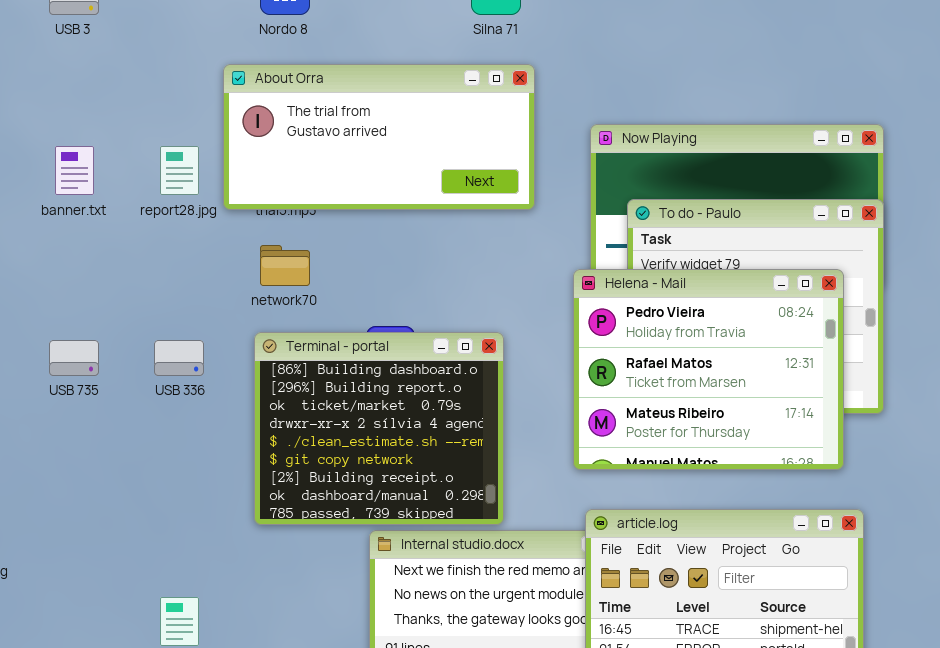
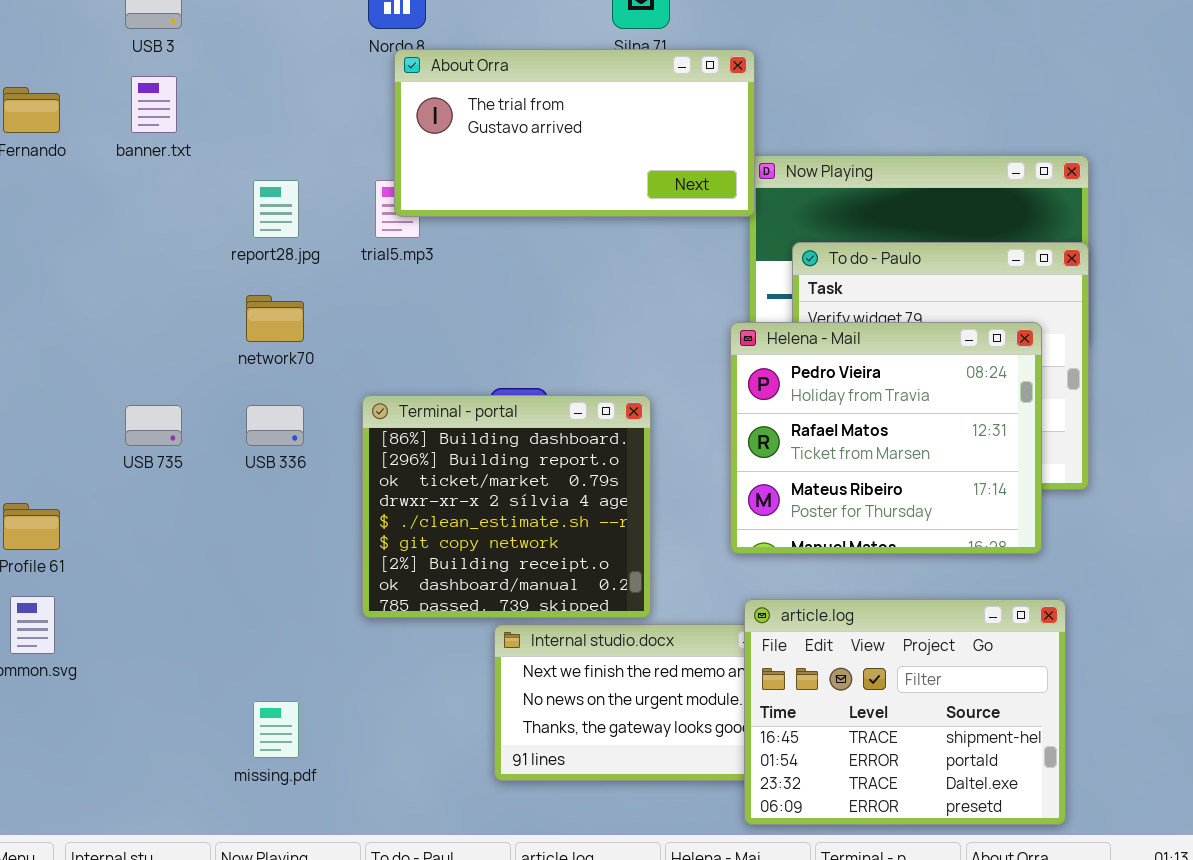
About Orra: [223,64,535,210] -> [394,49,755,217], moved
banner.txt: [55,146,94,195] -> [131,76,177,133], moved
network70: [260,245,310,286] -> [246,295,304,342], moved

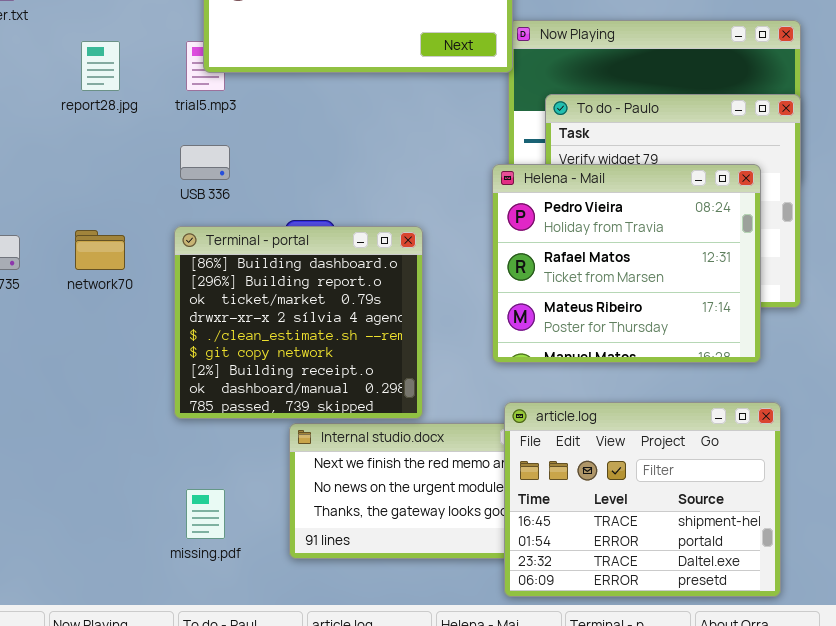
network70: [246,295,304,342] -> [75,230,125,270], moved
USB 336: [246,405,304,446] -> [180,145,230,180], moved
missing.pdf: [253,701,299,758] -> [186,489,225,539], moved

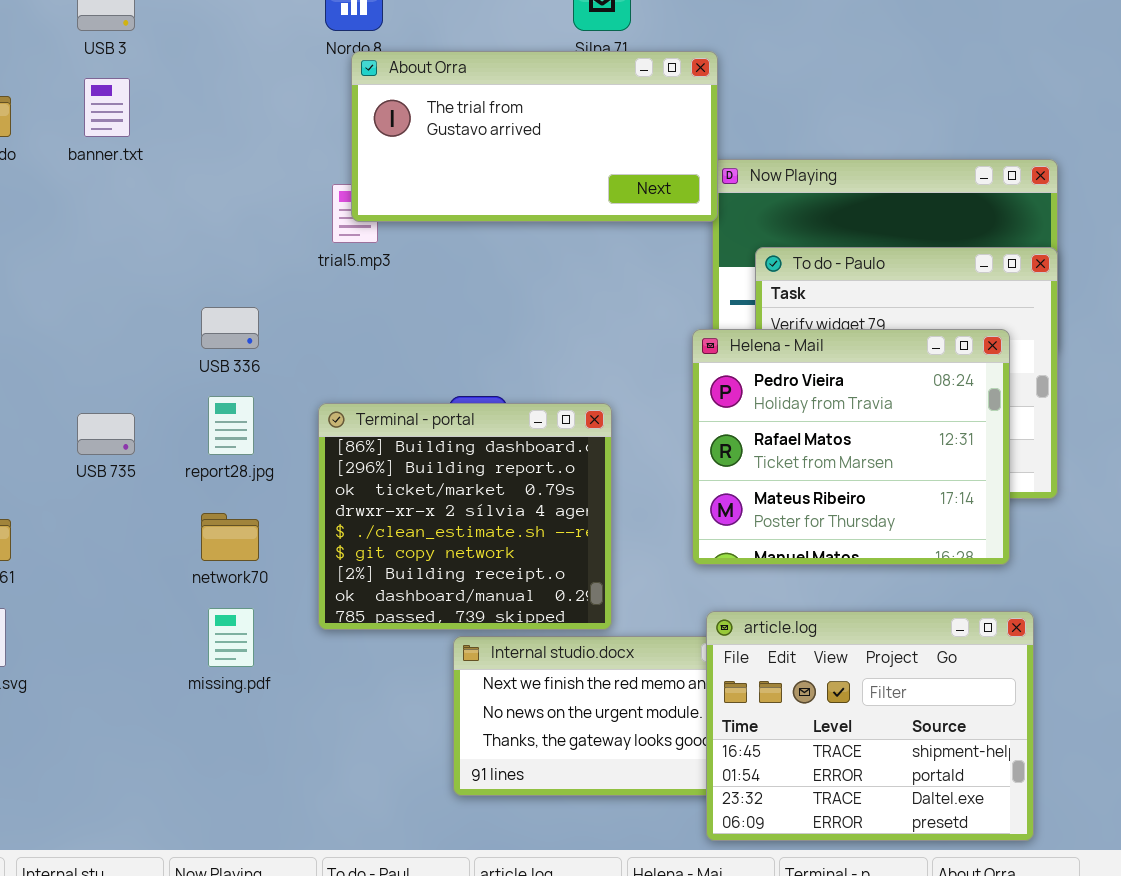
report28.jpg: [81,41,120,91] -> [208,396,254,455], moved
USB 336: [180,145,230,180] -> [201,307,259,349], moved
network70: [75,230,125,270] -> [201,513,259,561], moved
missing.pdf: [186,489,225,539] -> [208,608,254,667], moved

